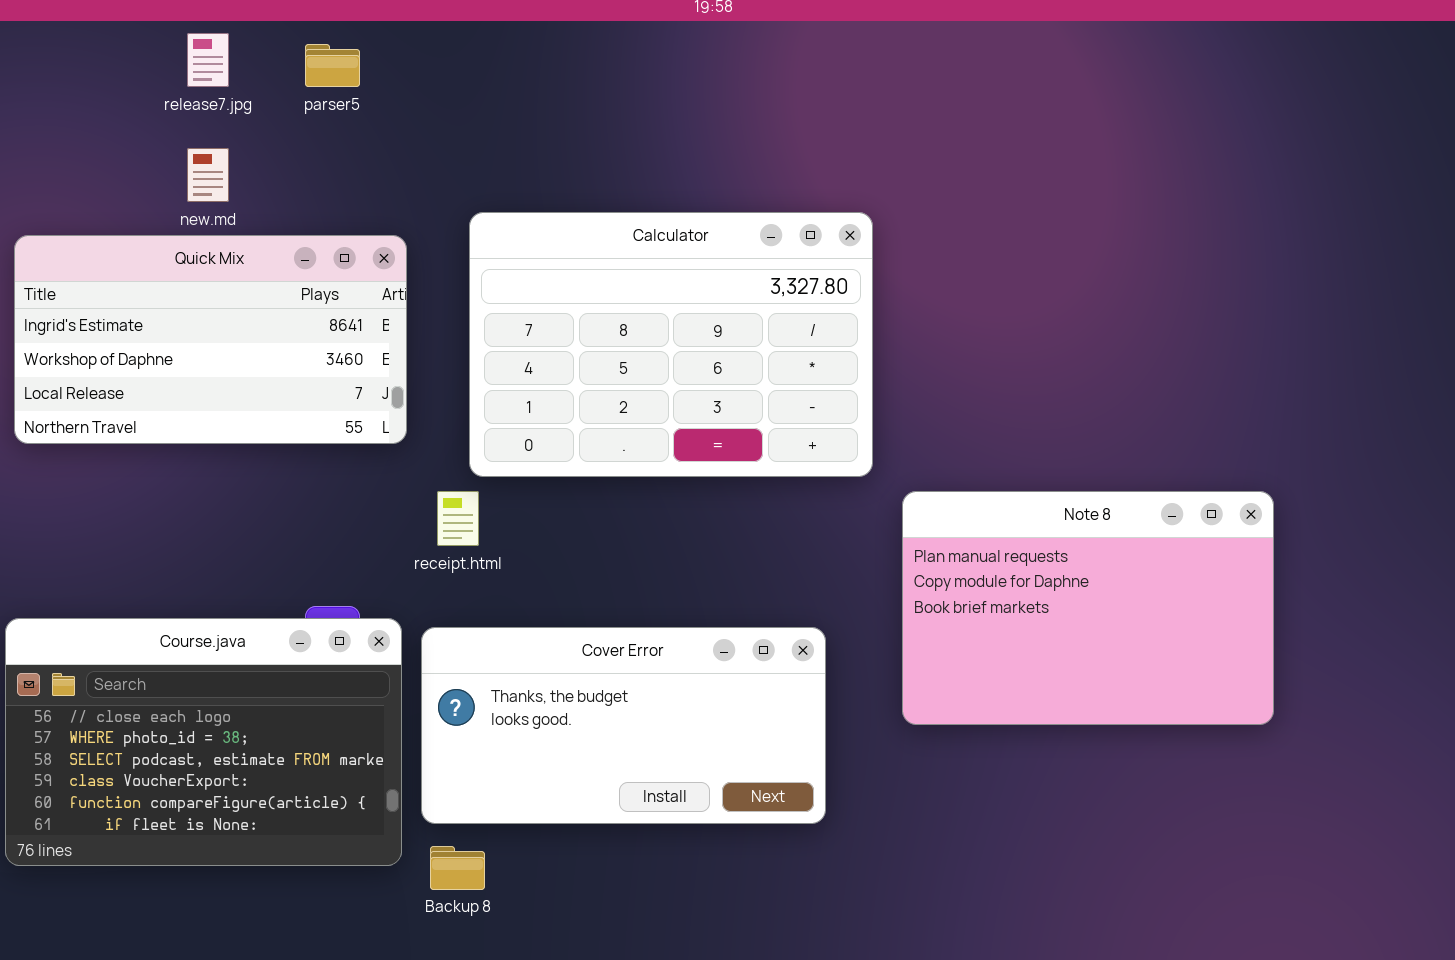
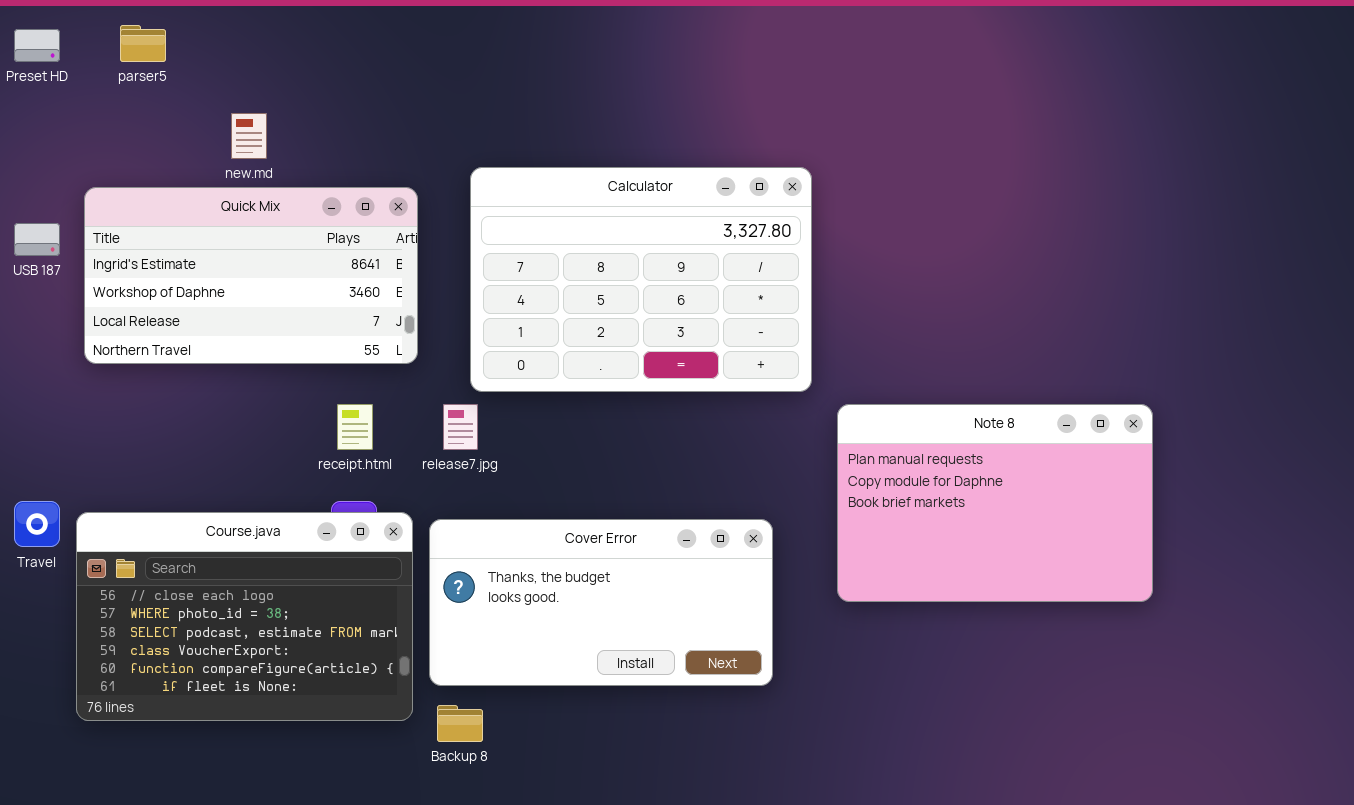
release7.jpg: [187,33,229,87] -> [443,404,478,450], moved
parser5: [305,44,360,87] -> [120,25,166,62], moved
receipt.html: [437,491,479,546] -> [337,404,373,450], moved

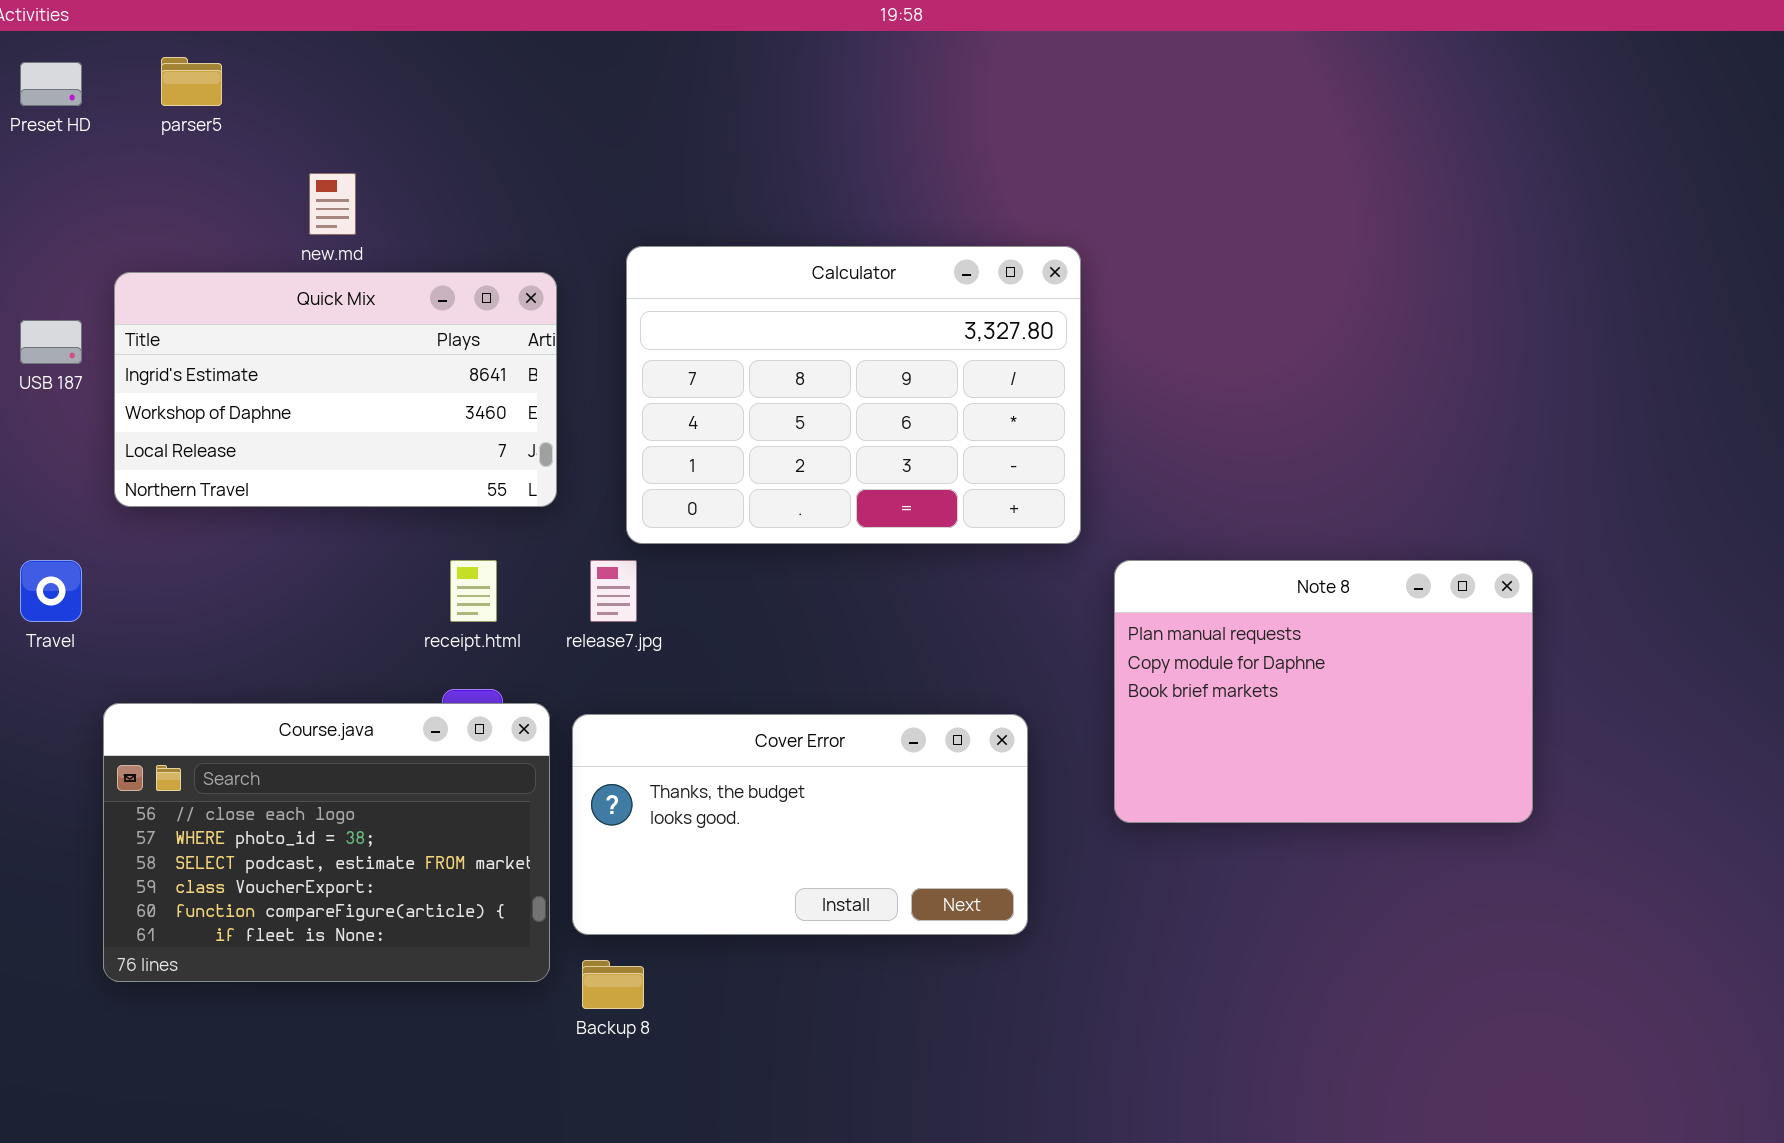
Travel: [14,501,60,547] -> [20,560,82,622], moved

